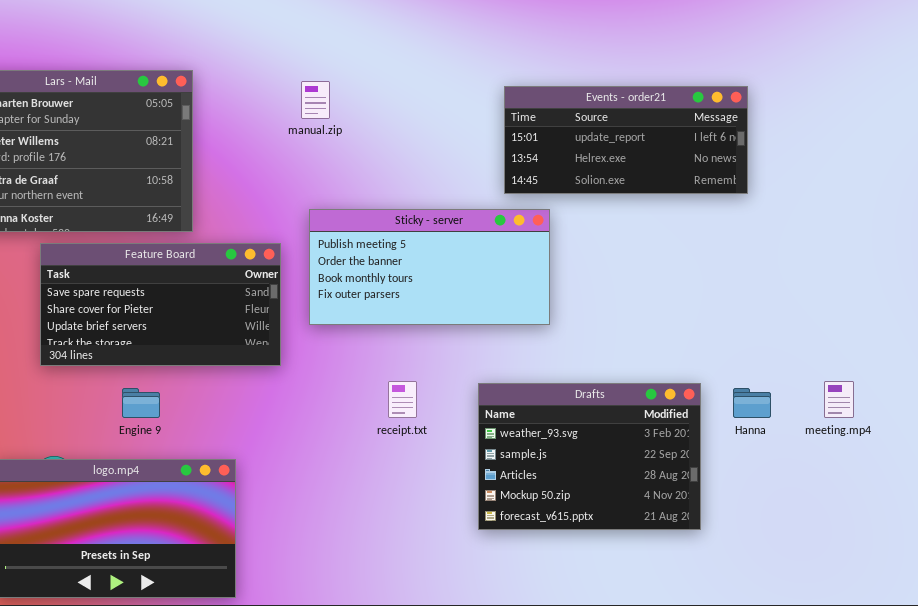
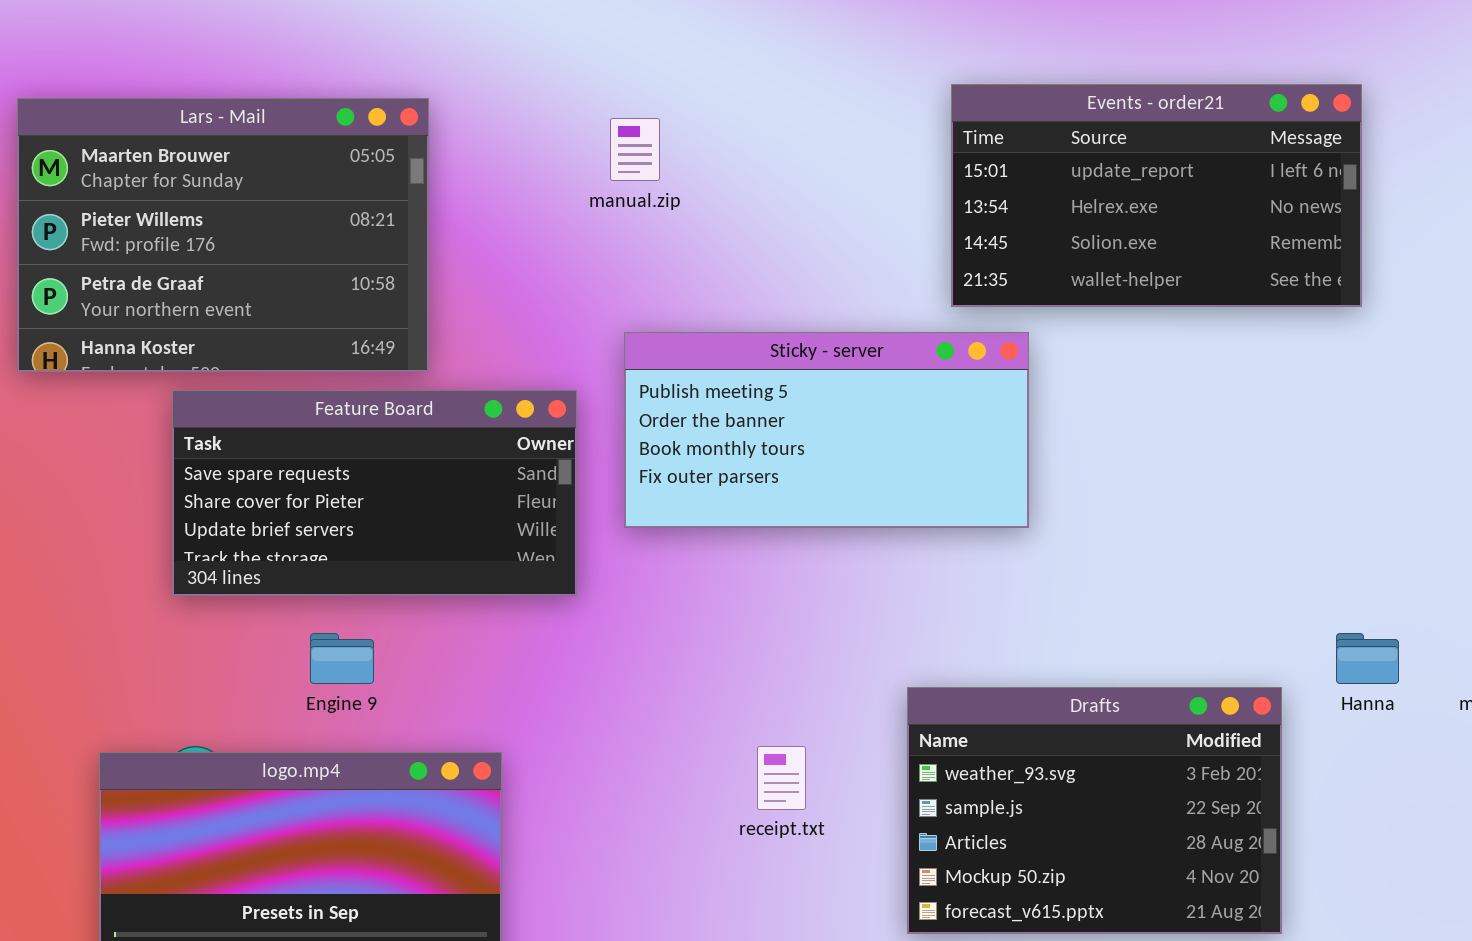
Events - order21: [504,86,748,194] -> [951,84,1362,307], resized
receipt.txt: [388,381,417,418] -> [757,746,806,810], moved
Drafts: [478,383,701,530] -> [907,687,1282,934], moved

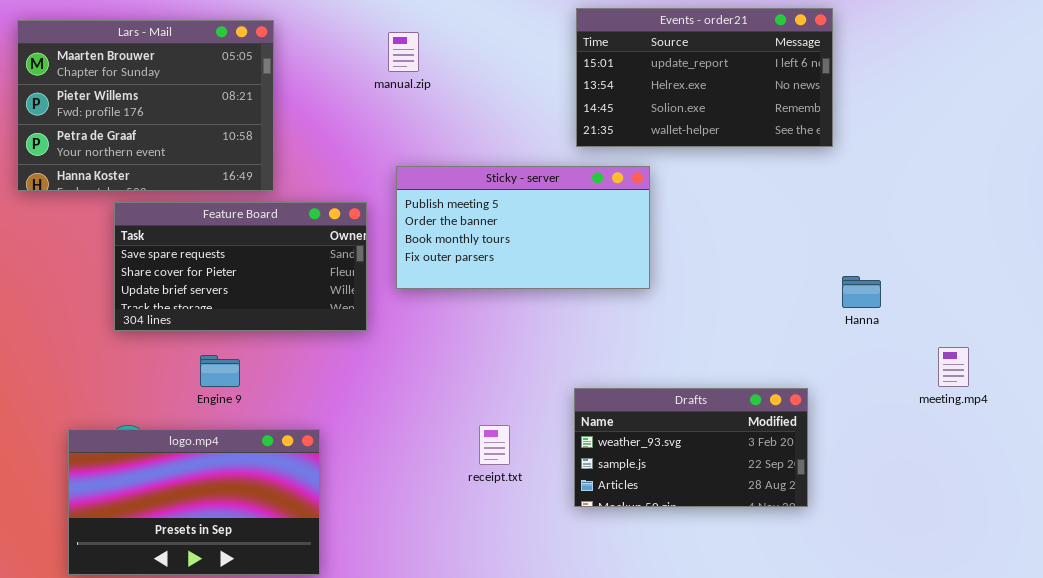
Events - order21: [951,84,1362,307] -> [576,8,833,147], moved
Hanna: [1336,633,1399,684] -> [842,276,881,308], moved
Drafts: [907,687,1282,934] -> [574,388,808,507], resized

